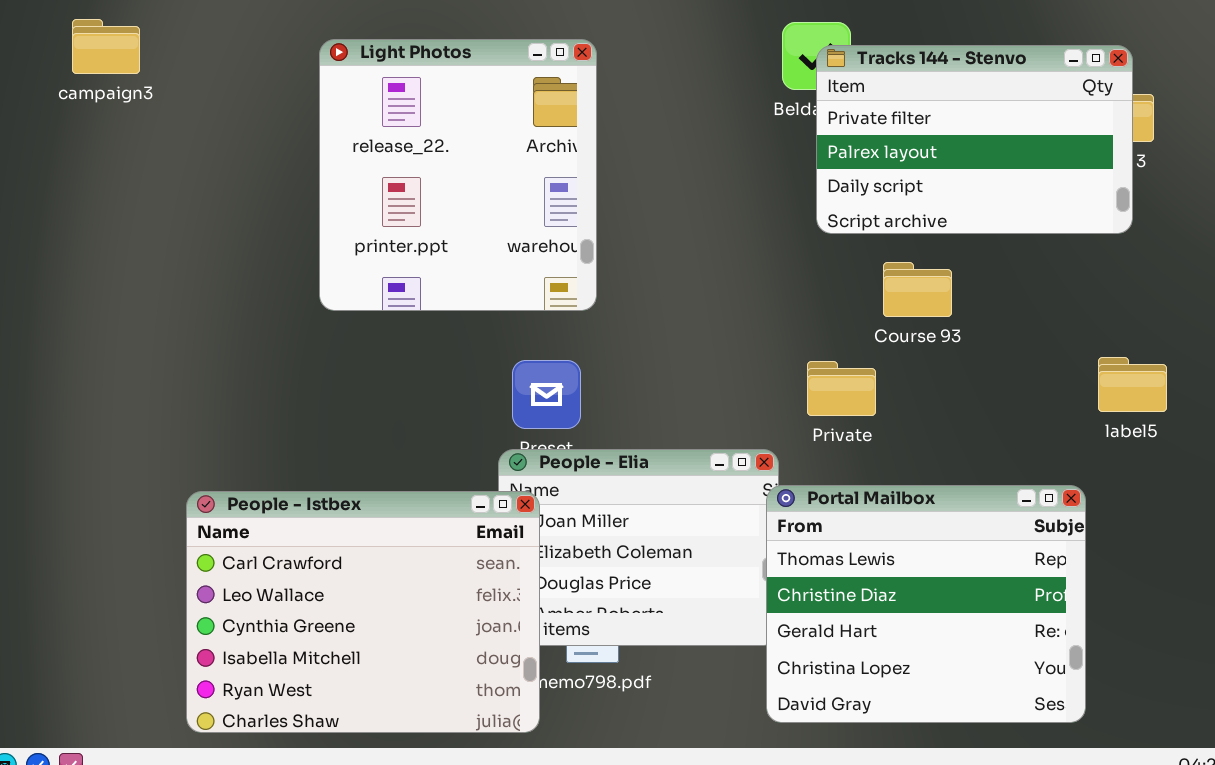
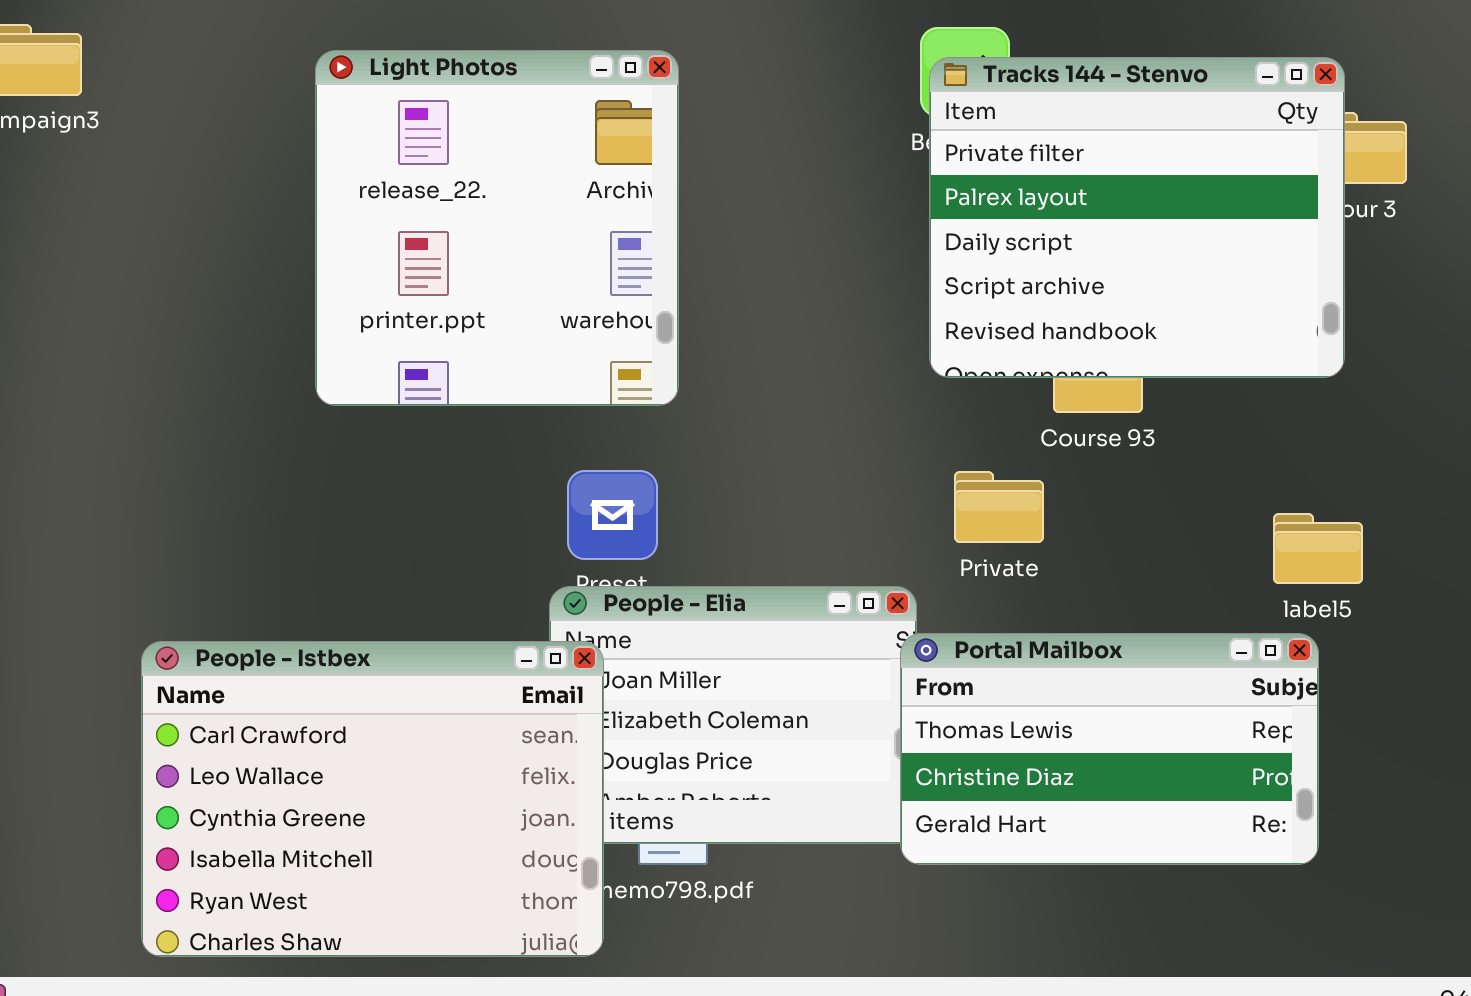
Tracks 144 - Stenvo: [816,45,1133,234] -> [929,57,1345,378], moved, resized
label5: [1098,357,1167,412] -> [1273,513,1363,584], moved
Portal Mailbox: [766,485,1086,723] -> [900,633,1319,865], resized

